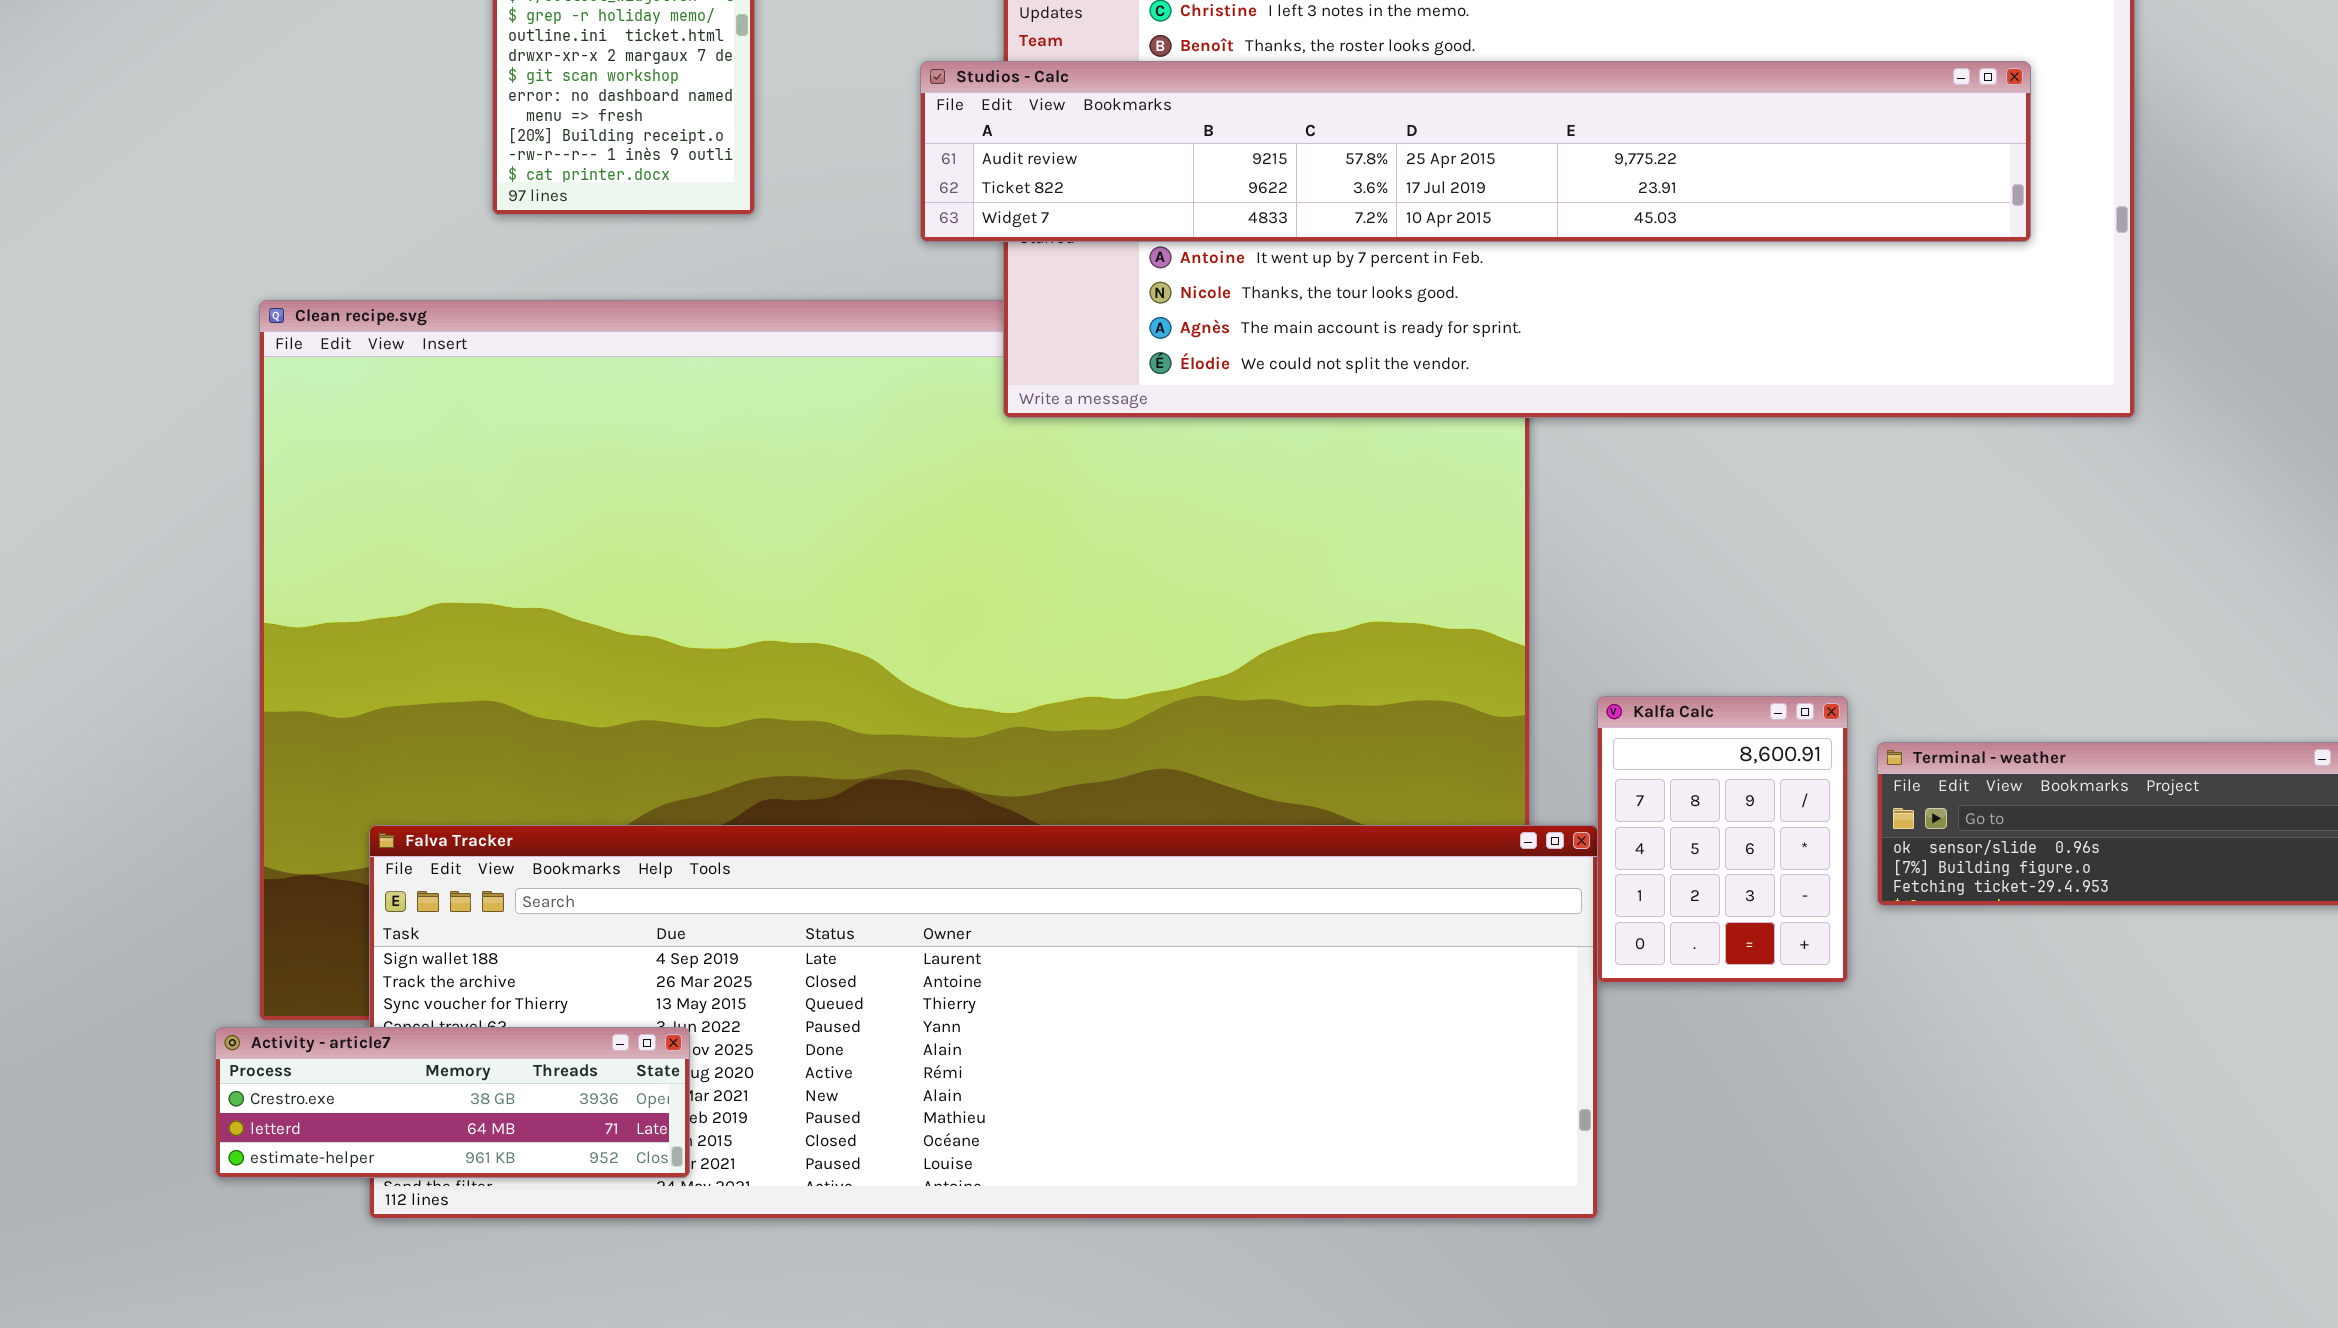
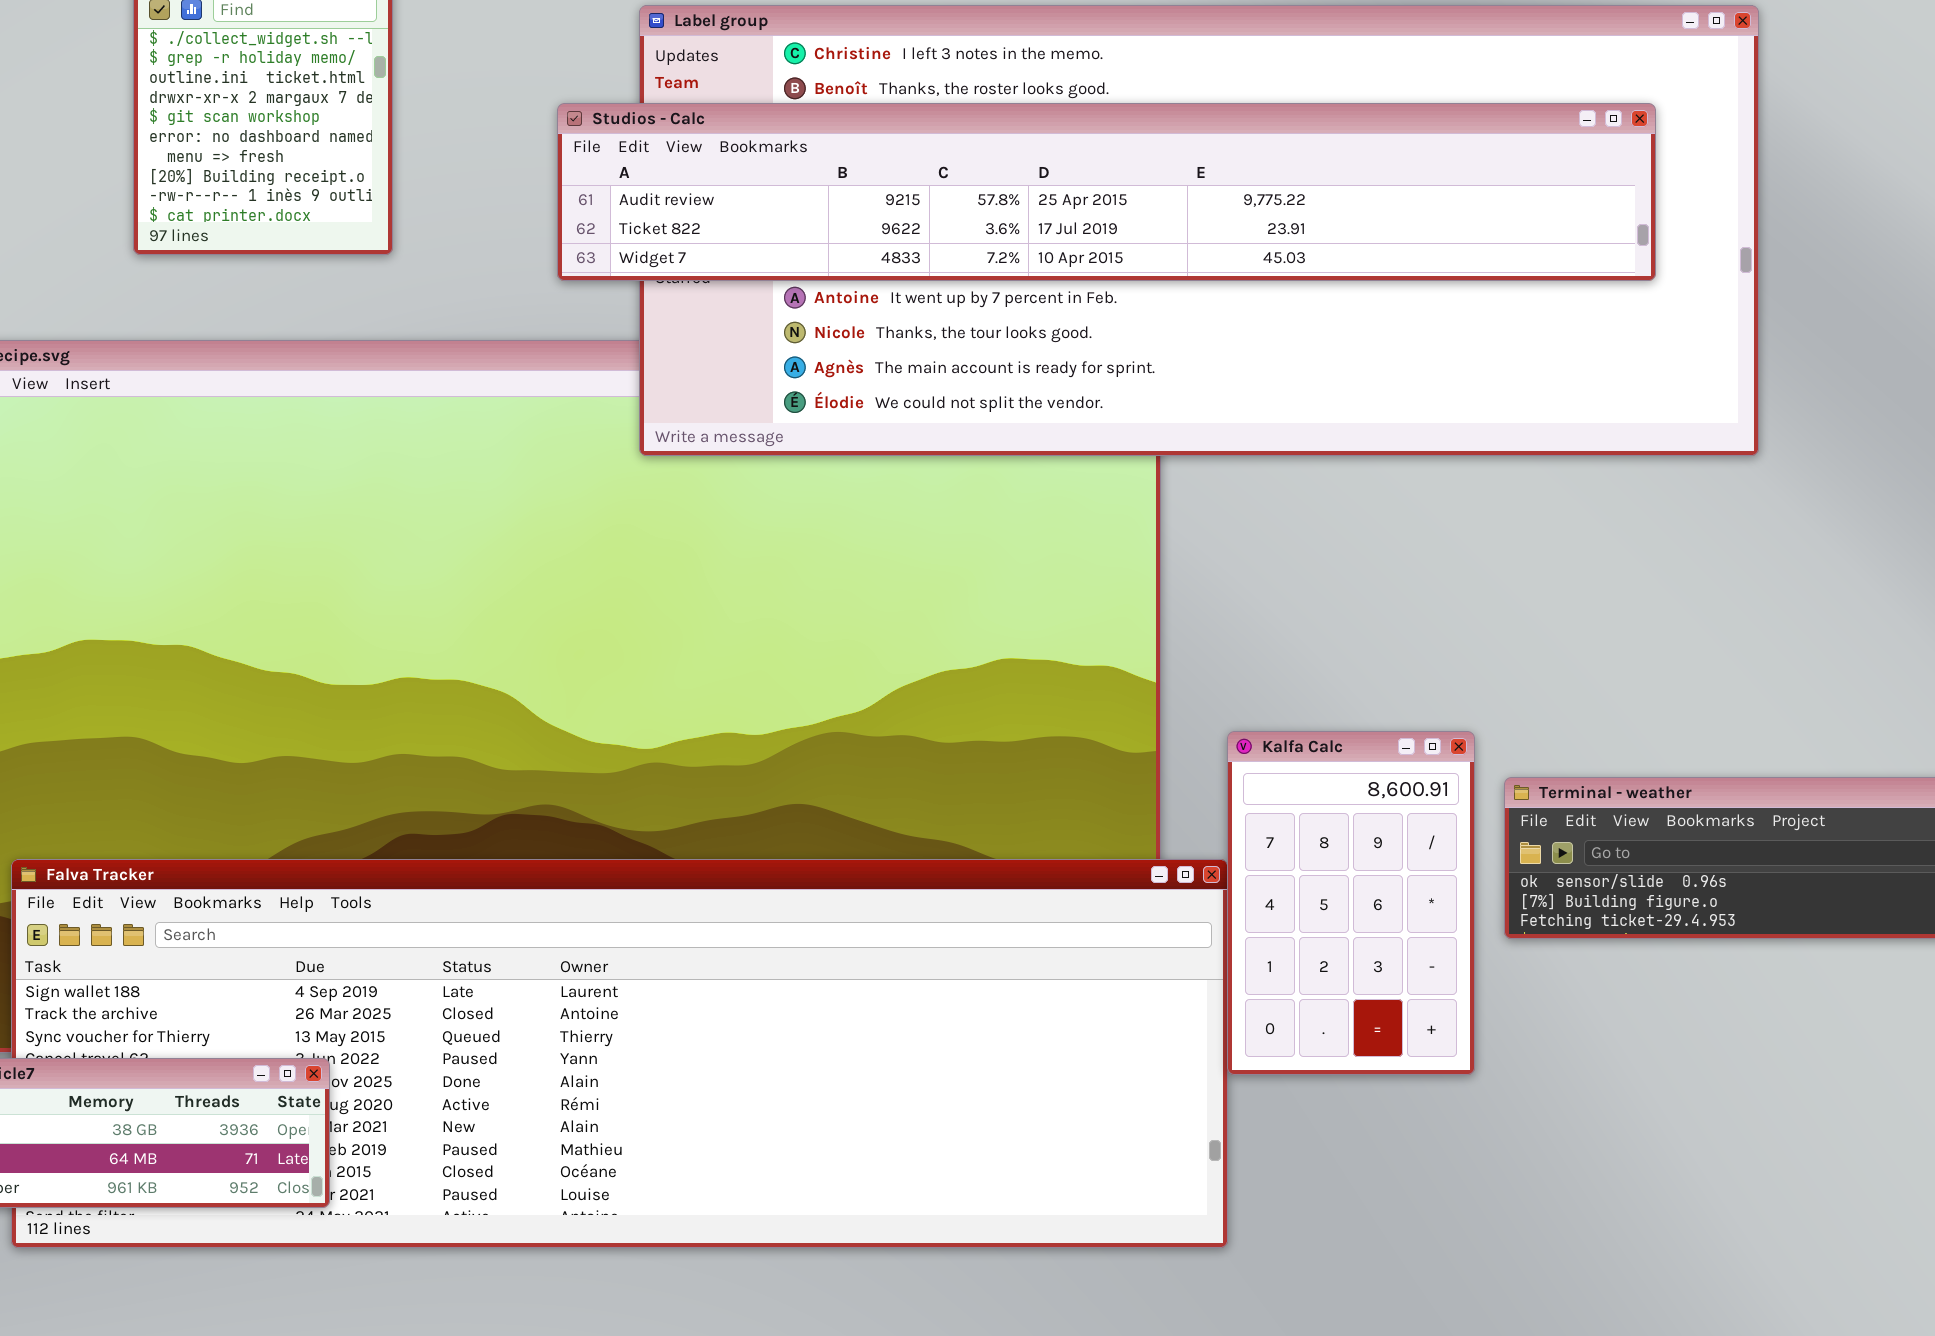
Kalfa Calc: [1597,696,1848,983] -> [1227,731,1475,1075], resized

